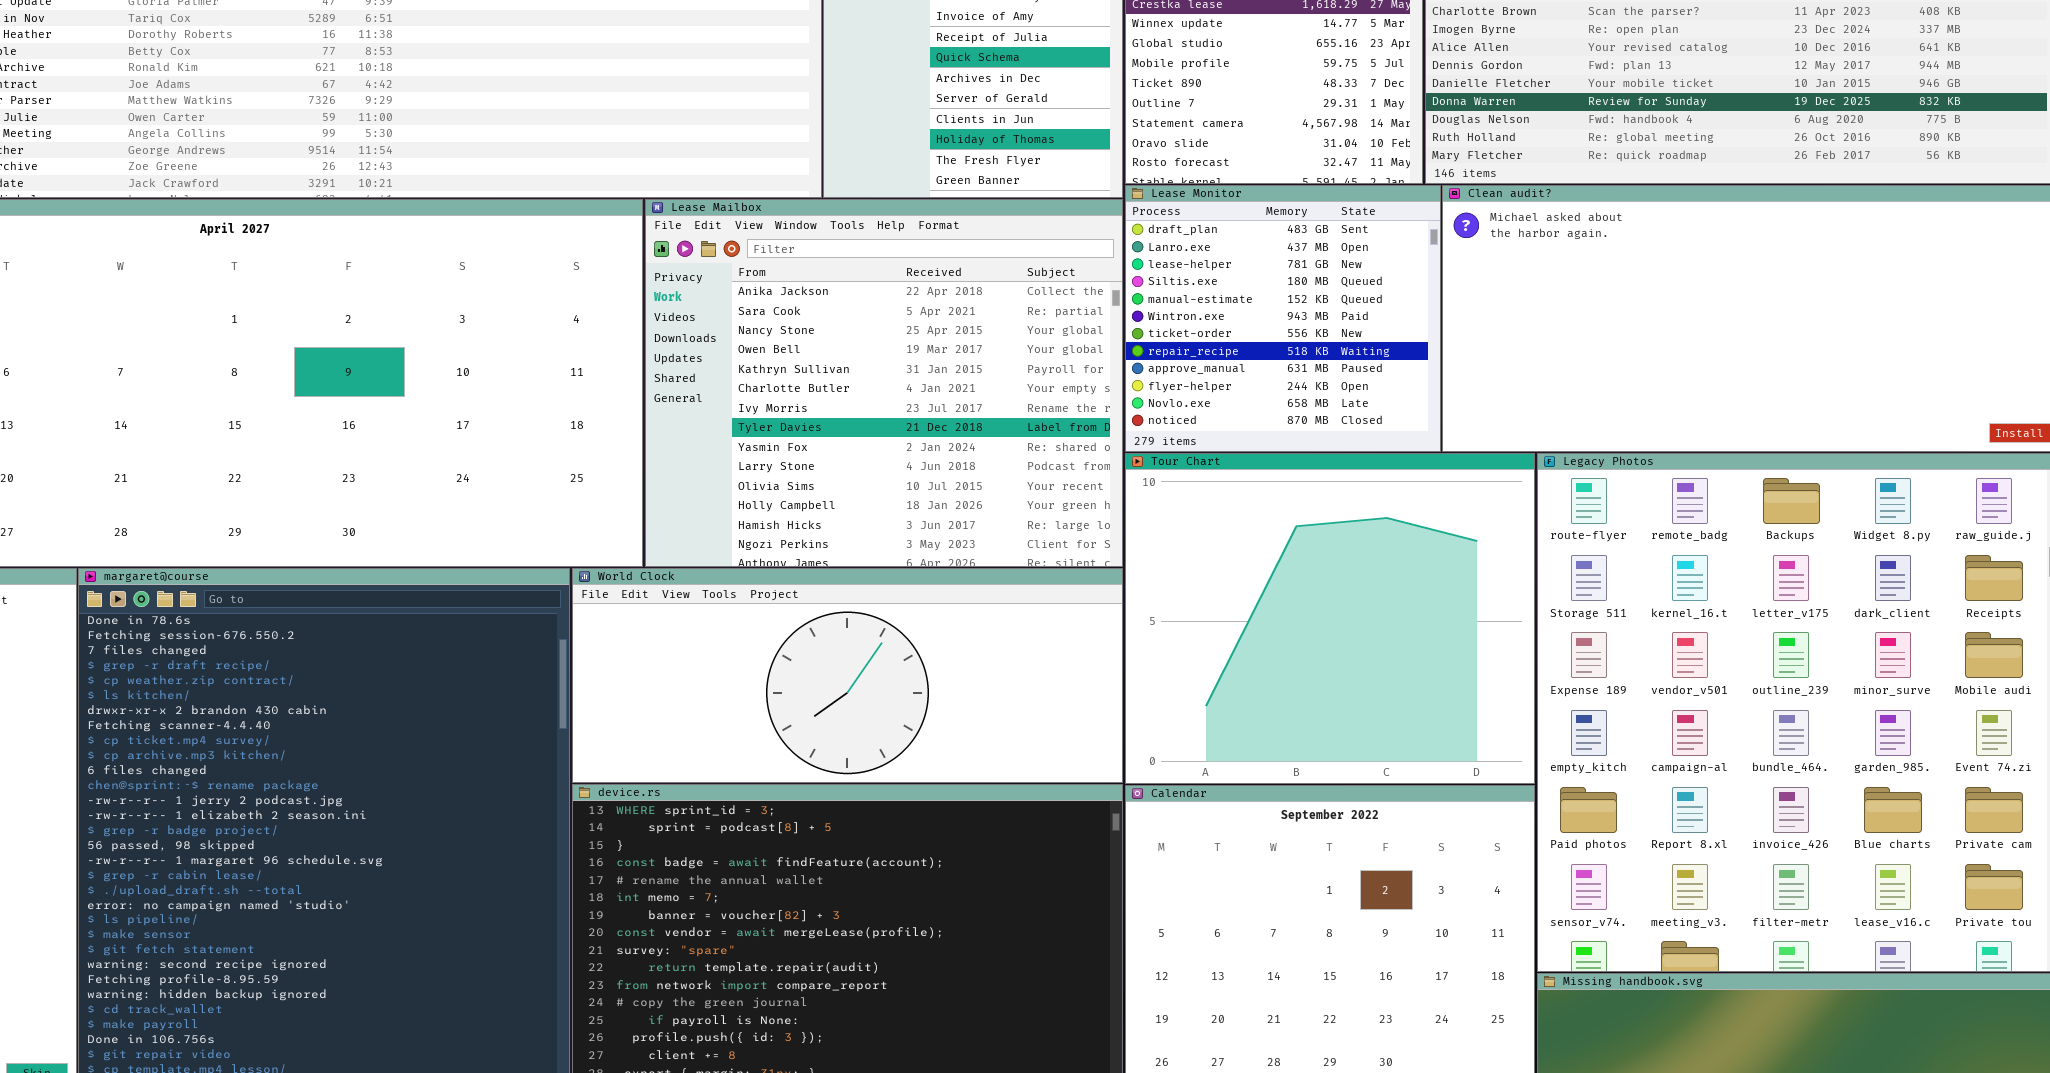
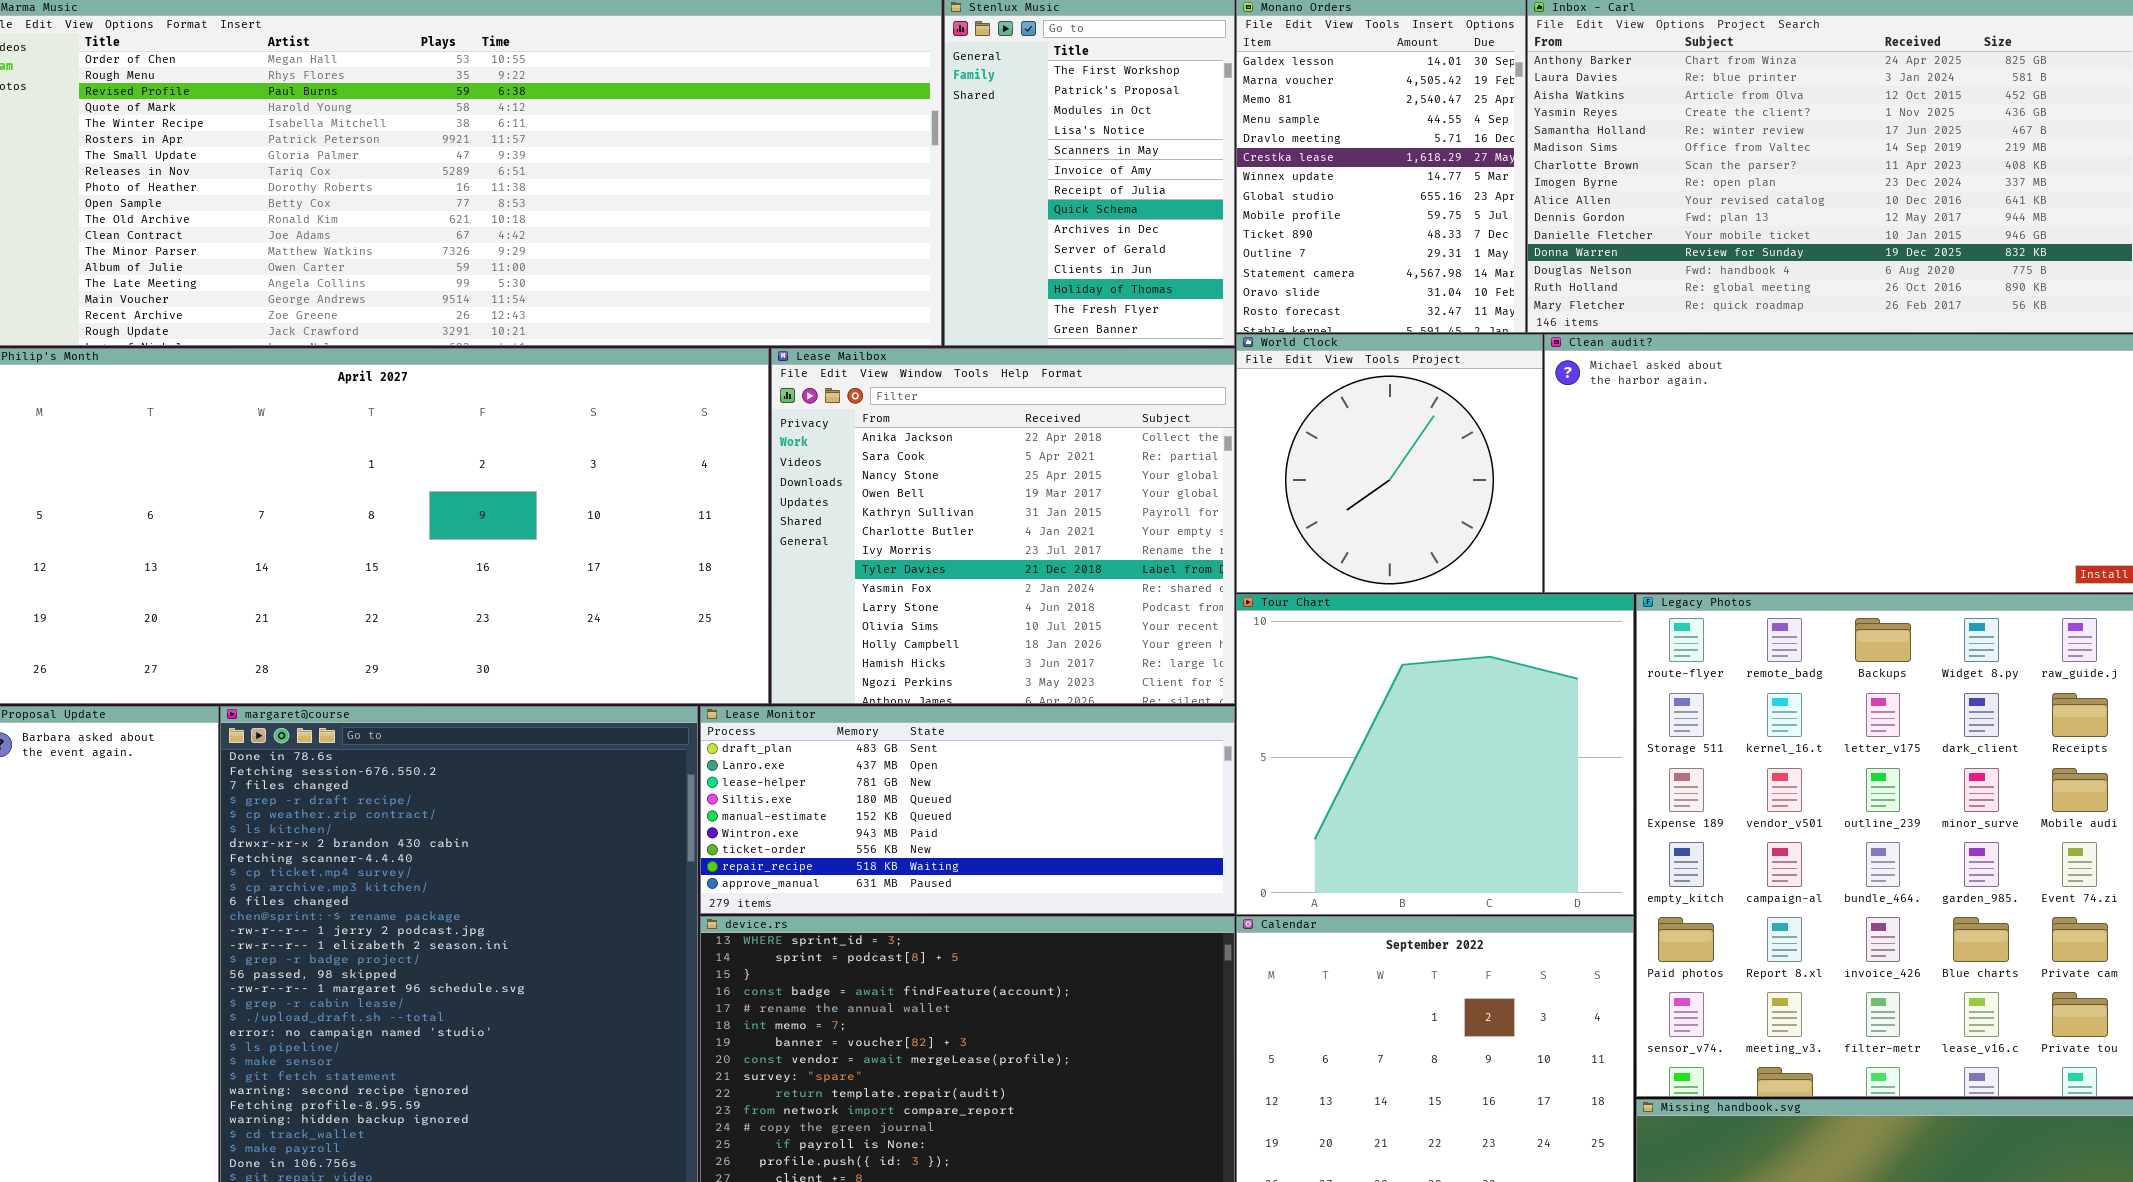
Lease Monitor: [1125,185,1441,452] -> [700,706,1235,914], moved, resized
World Clock: [572,568,1123,783] -> [1236,334,1543,593], moved, resized

